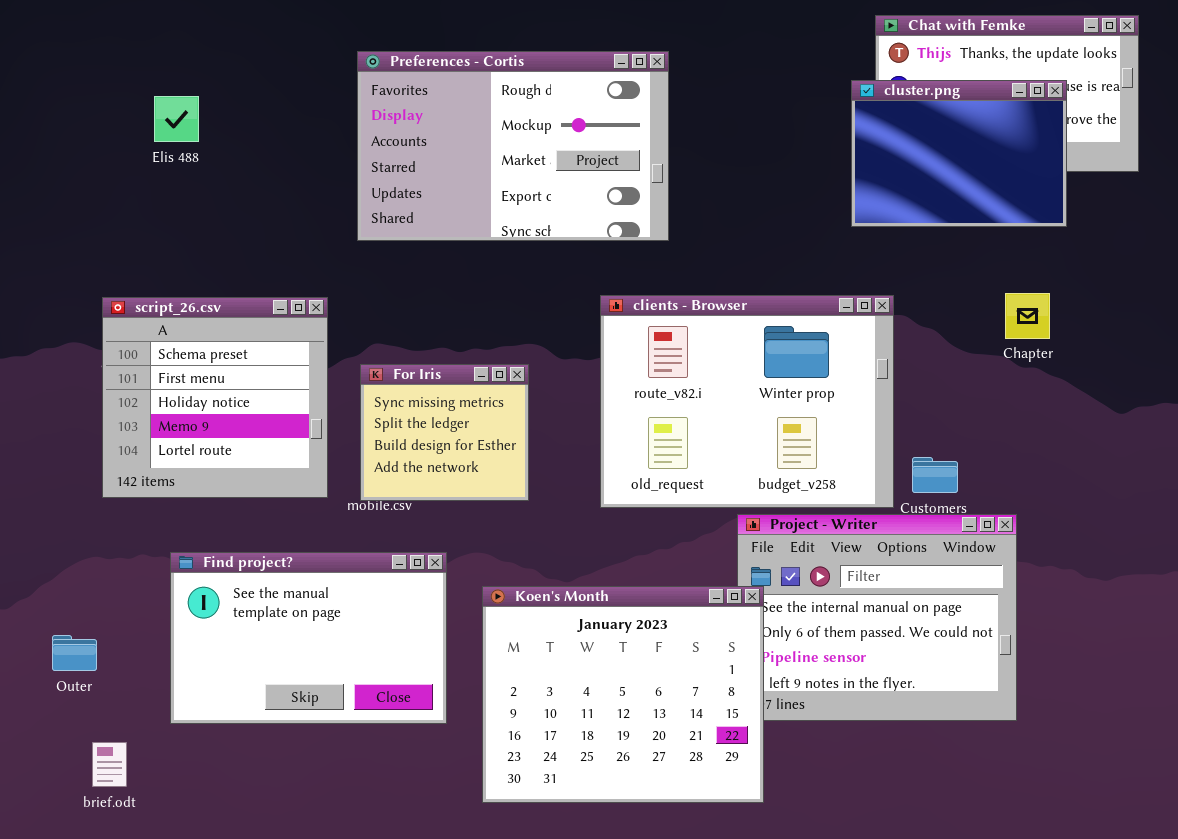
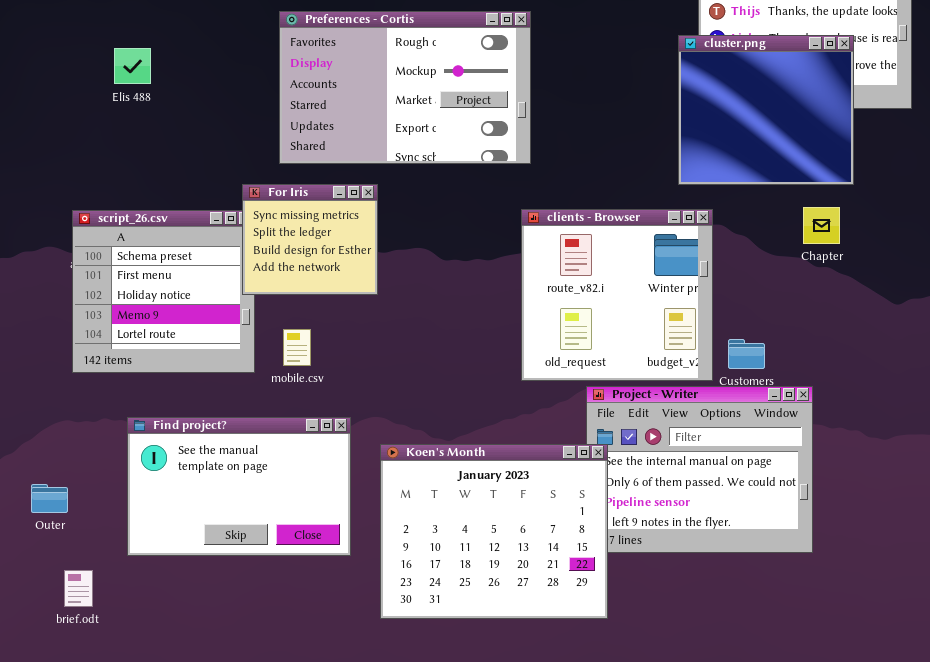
cluster.png: [851,80,1067,227] -> [678,35,854,185], resized
clients - Browser: [600,295,894,508] -> [521,209,713,381], resized
For Iris: [360,364,529,501] -> [242,184,378,295], moved

